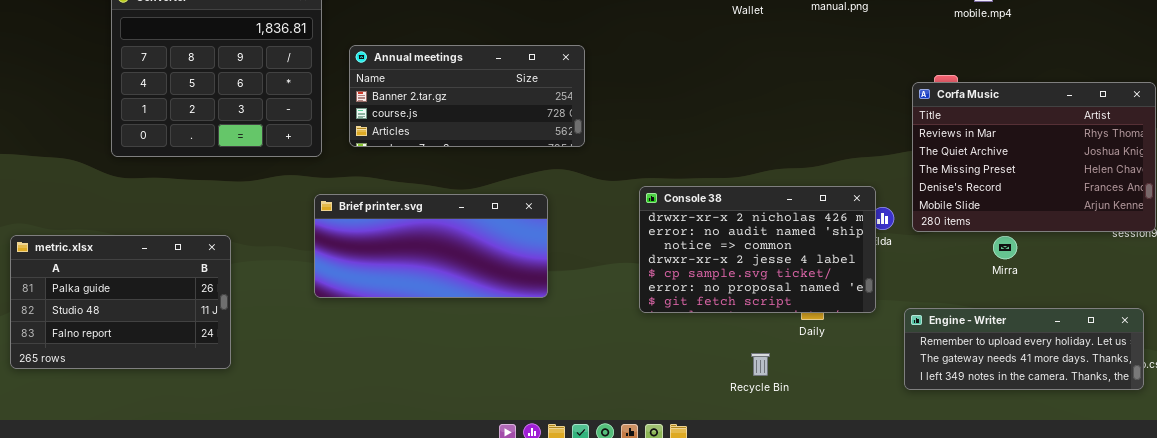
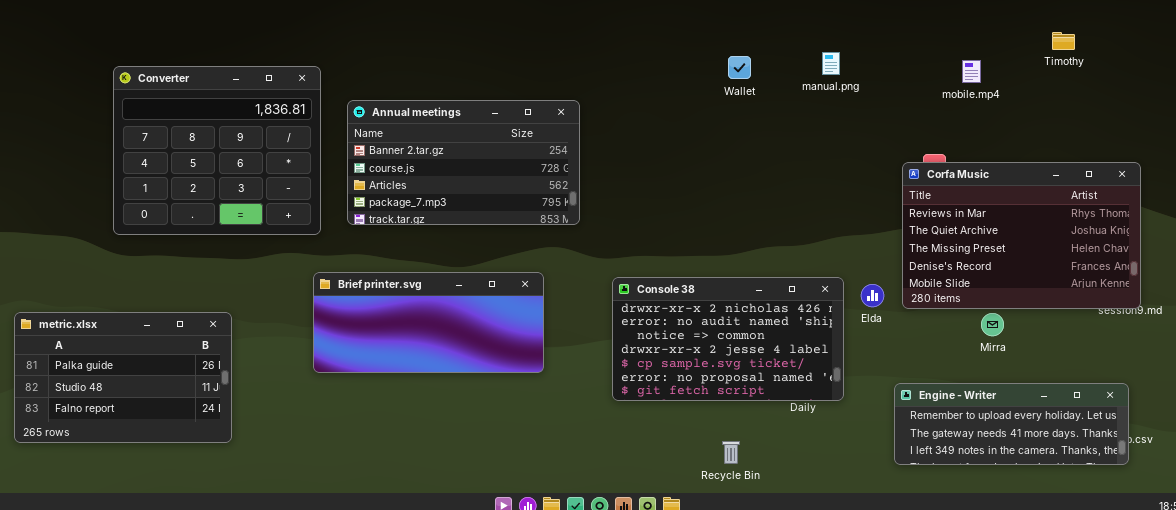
Annual meetings: [349,45,585,147] -> [347,100,580,225], resized
Console 38: [639,186,876,313] -> [612,277,844,401], moved
Recycle Bin: [751,353,770,376] -> [722,441,740,464], moved

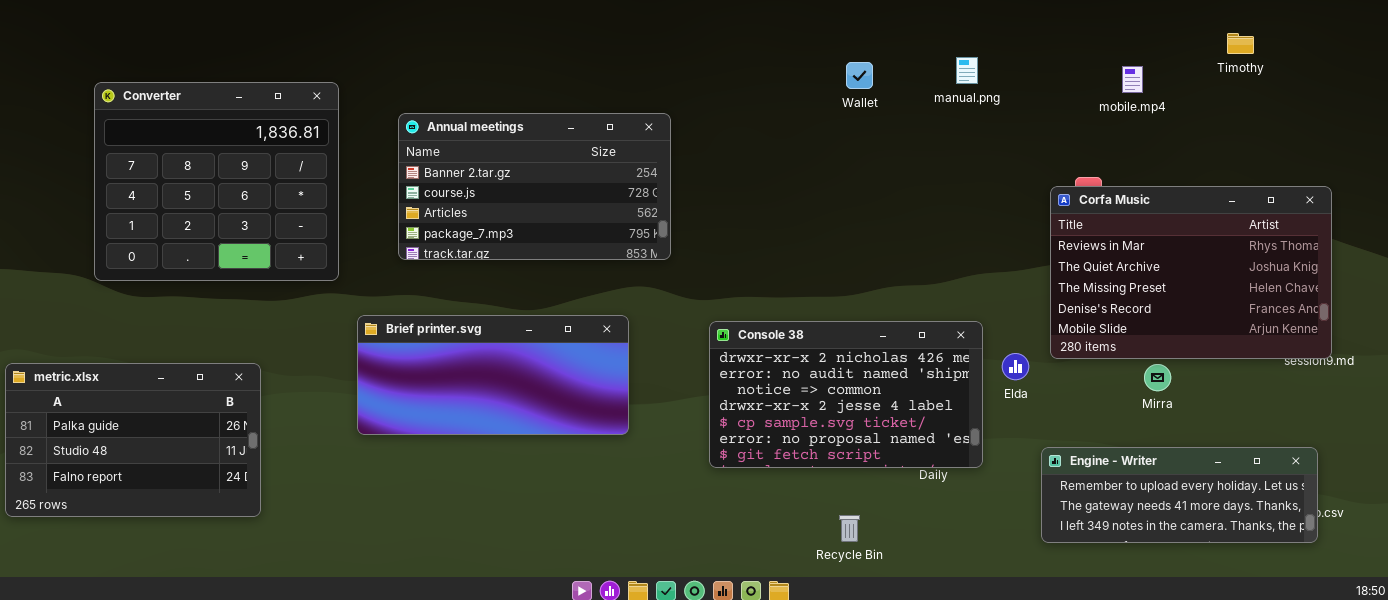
Converter: [113,66,321,235] -> [94,82,339,281], moved
Elda: [861,284,884,307] -> [1002,353,1029,380], moved

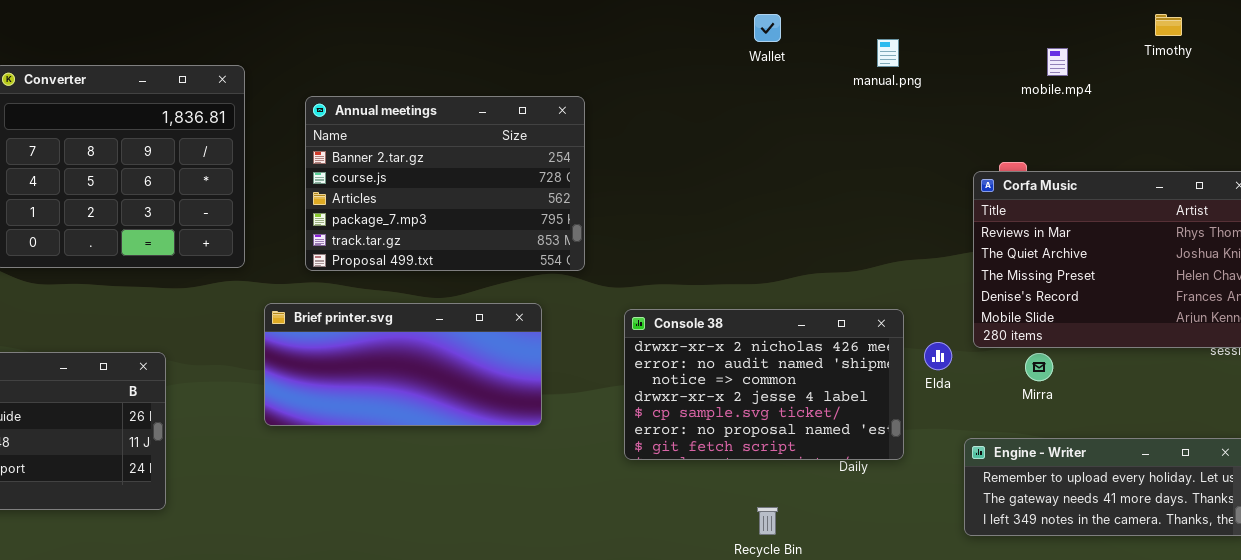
Wallet: [846,62,873,89] -> [754,14,781,42], moved
Annual meetings: [398,113,671,260] -> [305,96,585,271], resized
Mirra: [1144,364,1171,391] -> [1025,353,1053,381], moved

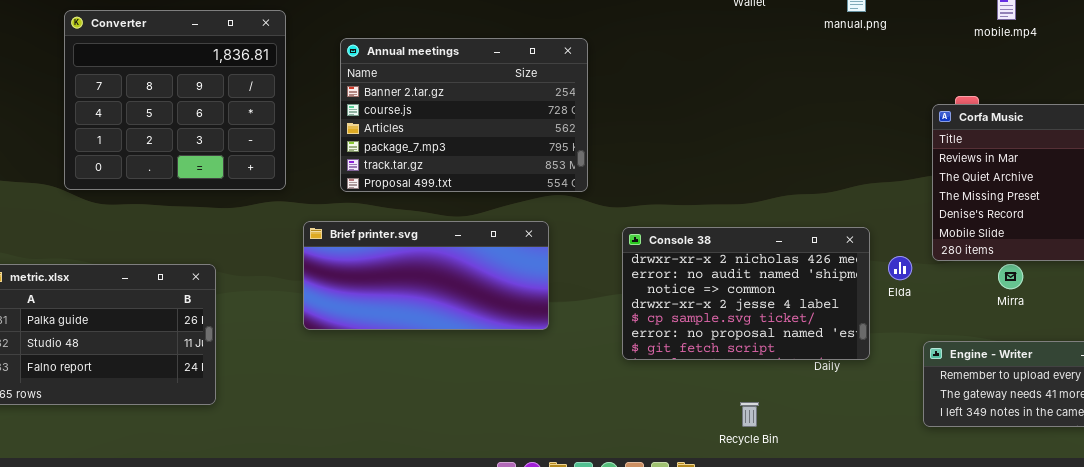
Mirra: [1025,353,1053,381] -> [998,264,1023,289], moved

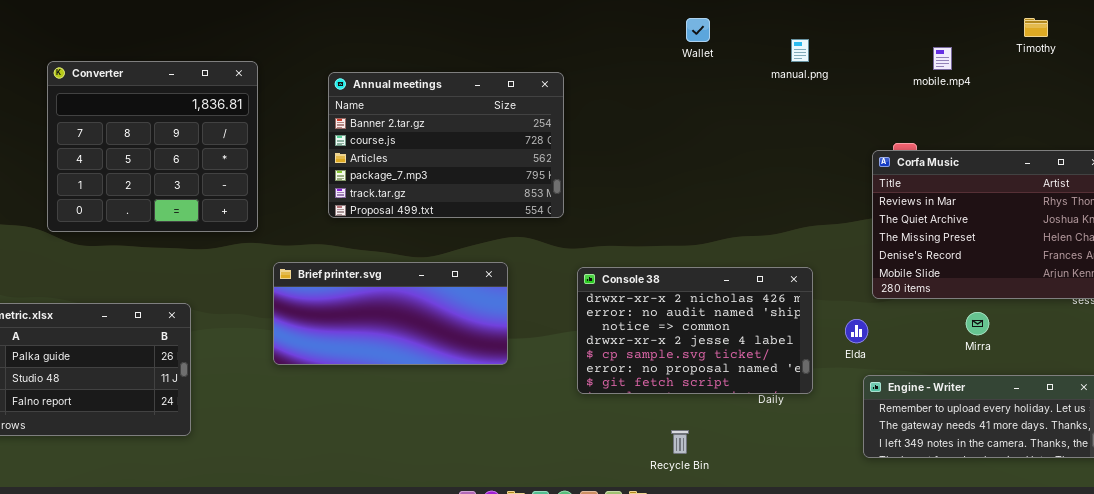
Annual meetings: [340,38,588,192] -> [328,72,564,218], moved
Elda: [888,256,912,280] -> [845,319,868,343], moved
Mirra: [998,264,1023,289] -> [966,312,989,335], moved
Recycle Bin: [740,402,759,427] -> [671,430,689,454], moved

